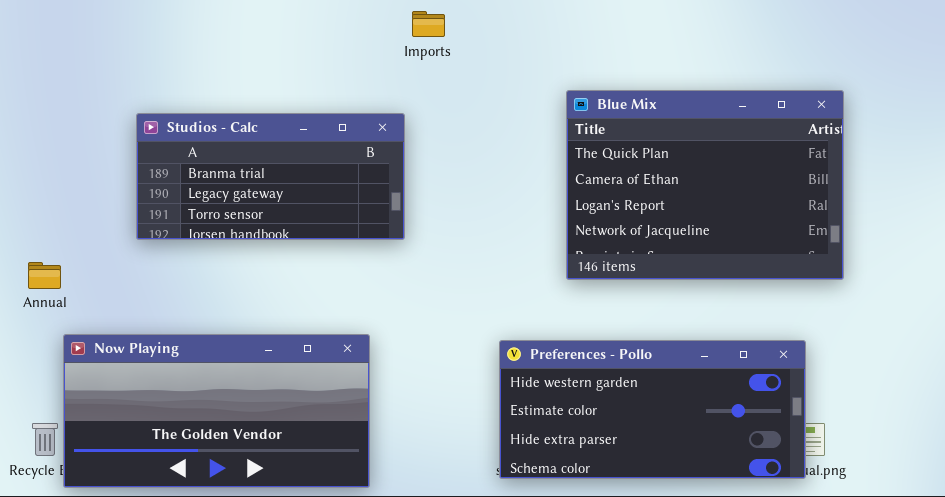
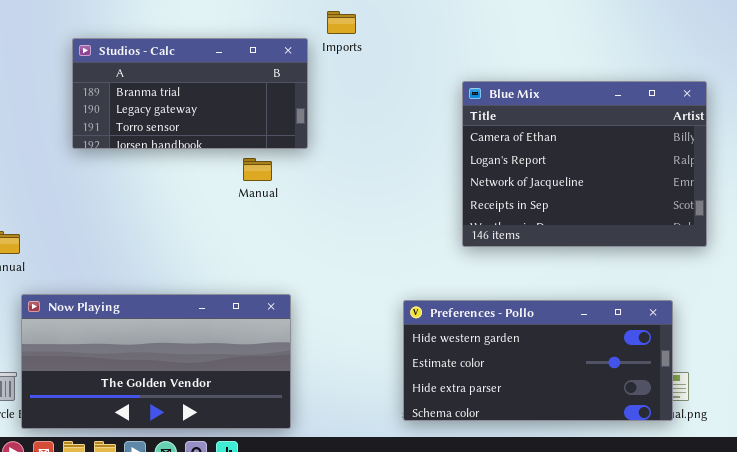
Blue Mix: [566,90,844,280] -> [462,81,707,247], scrolled down 1 row
Studios - Calc: [136,113,405,240] -> [72,38,308,149], moved

